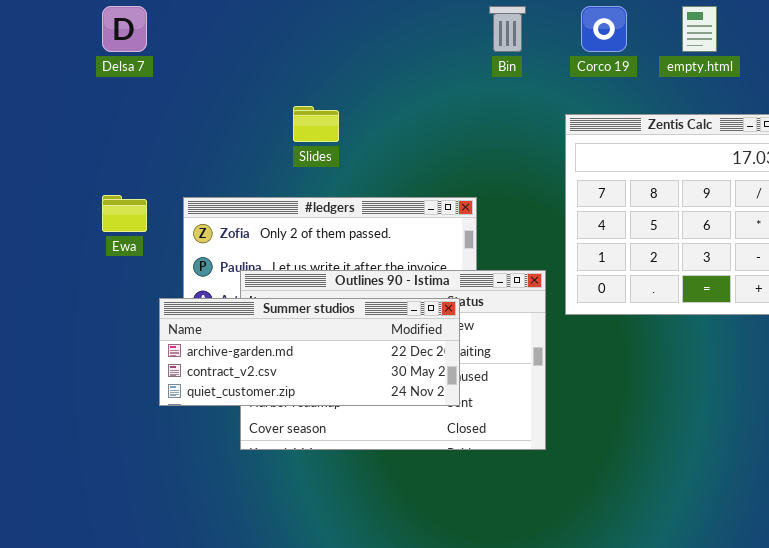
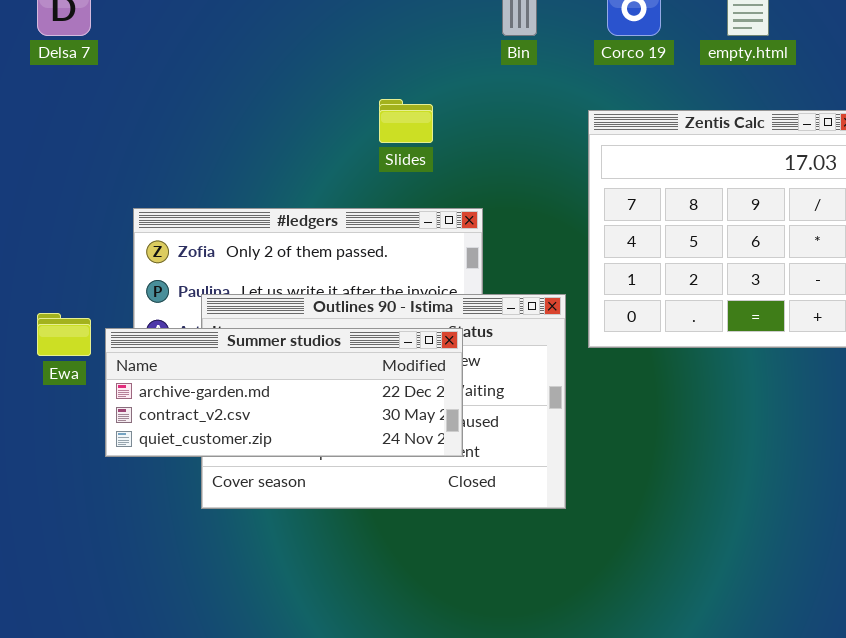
Slides: [293,106,339,142] -> [379,99,433,143], moved
Ewa: [102,195,147,232] -> [37,313,91,356], moved

